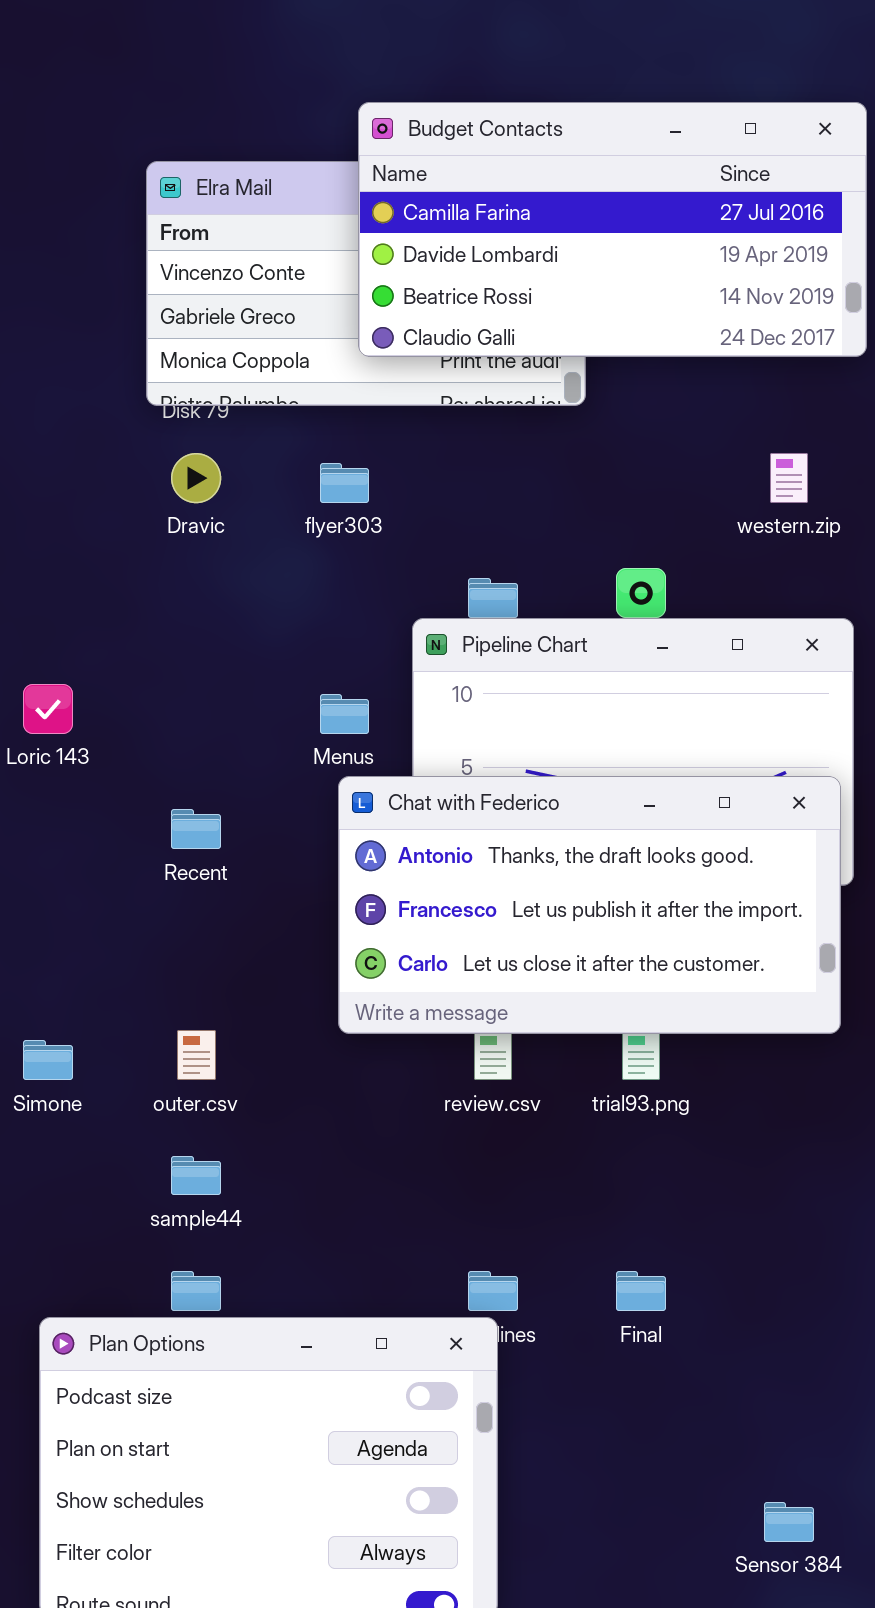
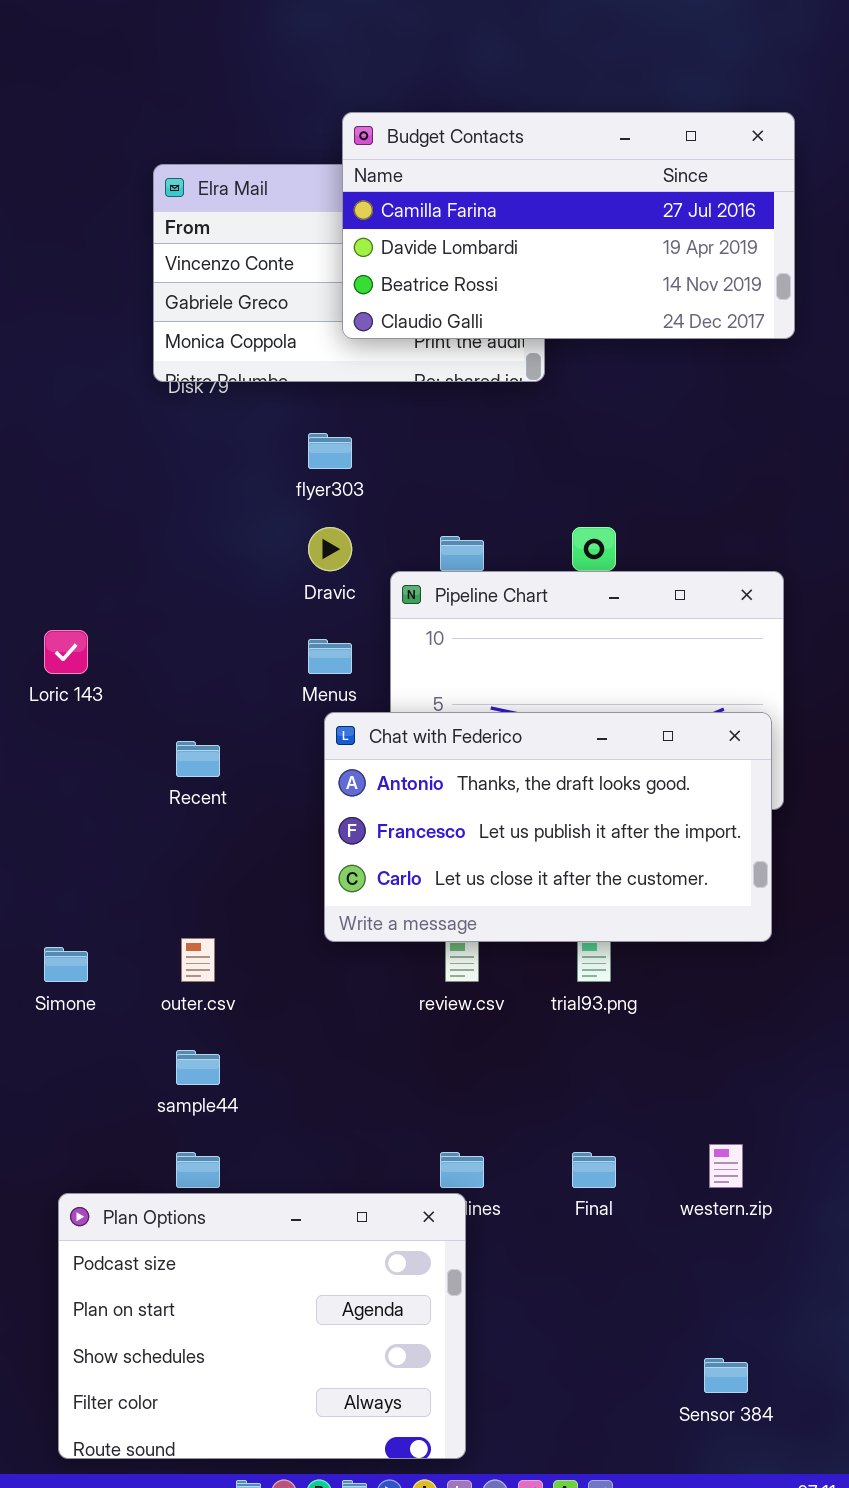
Dravic: [171,453,221,503] -> [308,527,352,571], moved
western.zip: [770,453,808,503] -> [709,1144,743,1188], moved

